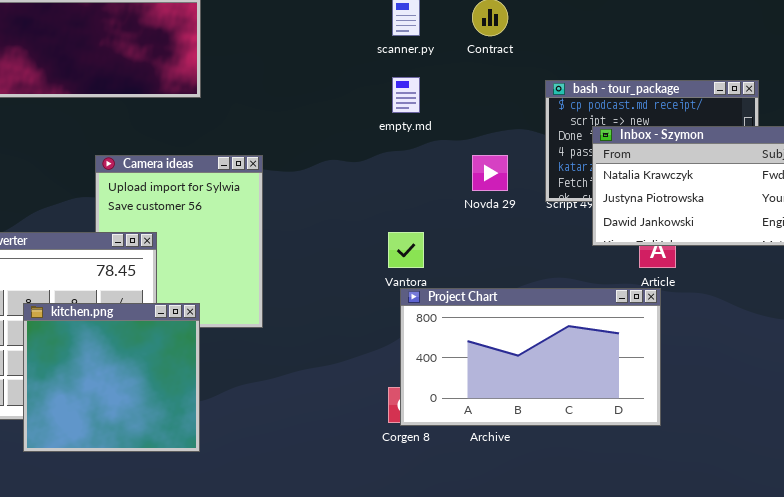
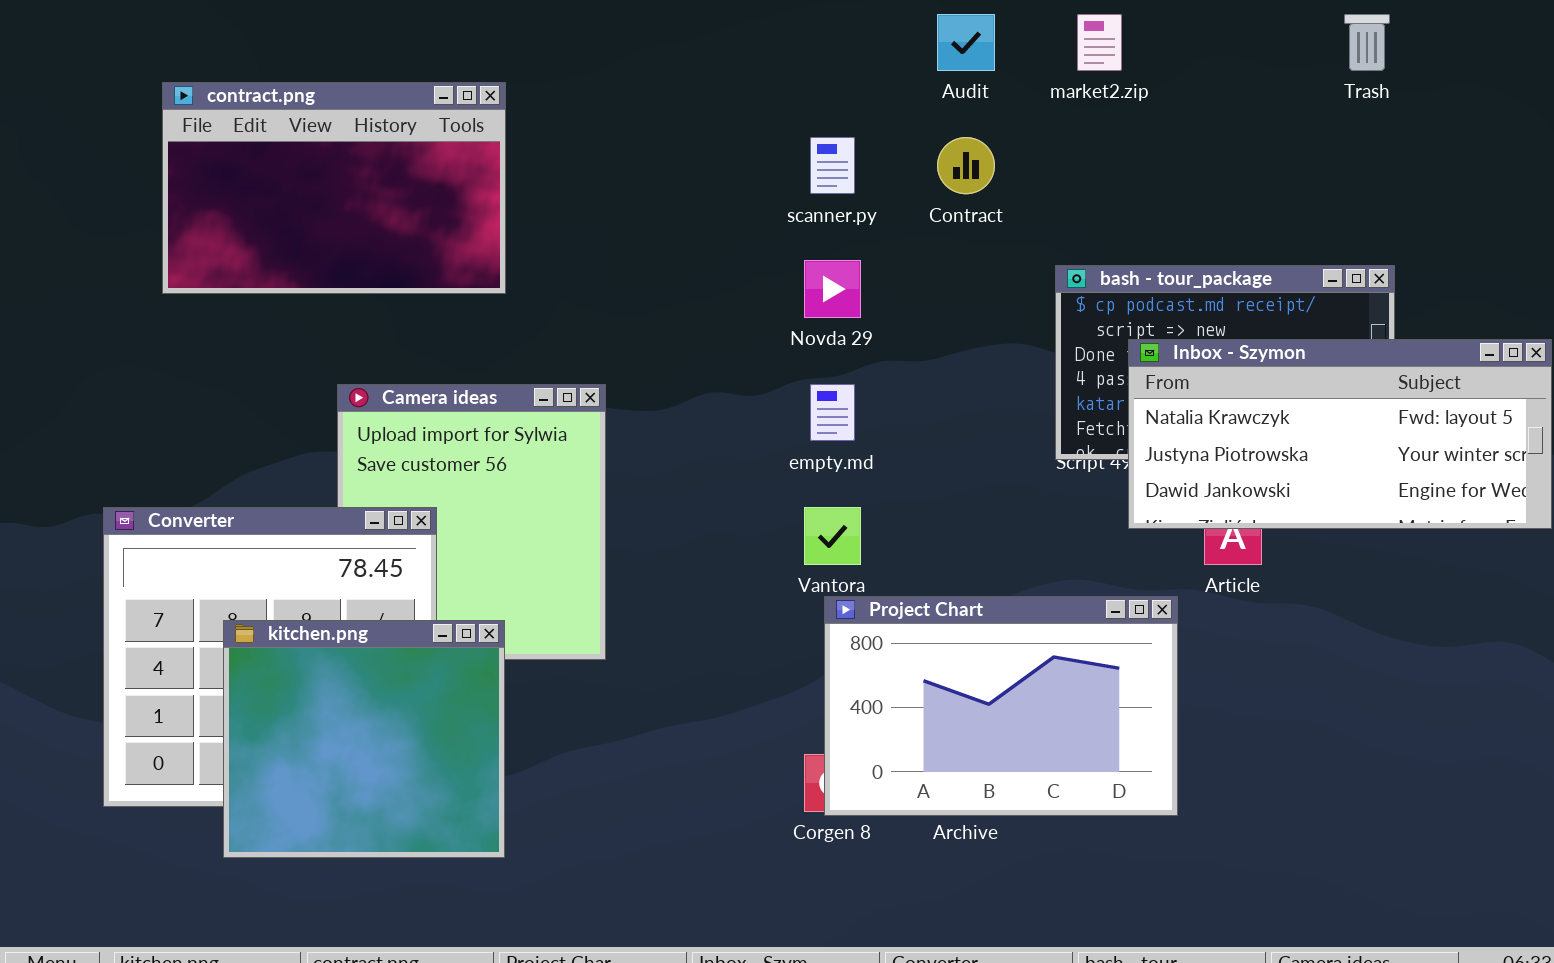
empty.md: [392,77,420,113] -> [810,384,855,441], moved
Novda 29: [472,155,508,191] -> [804,260,861,318], moved
Project Chart: [400,288,661,426] -> [824,596,1178,816], resized

